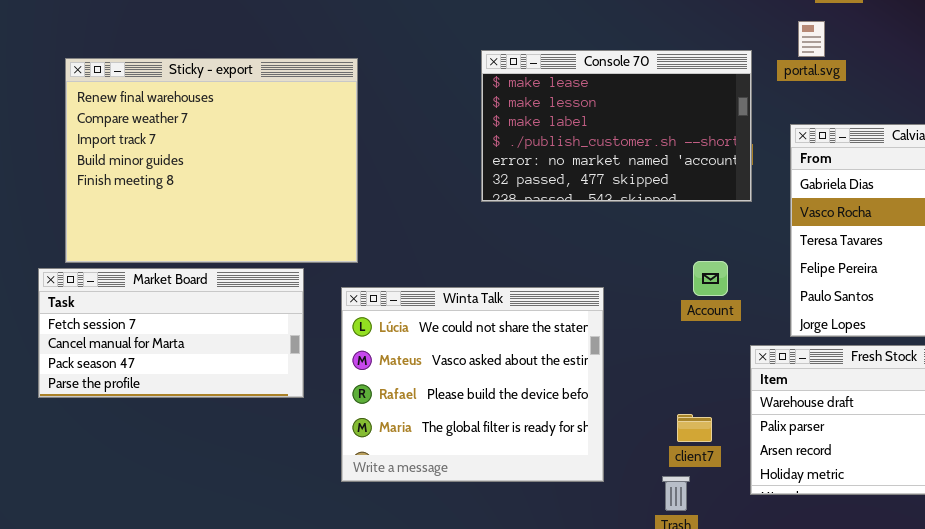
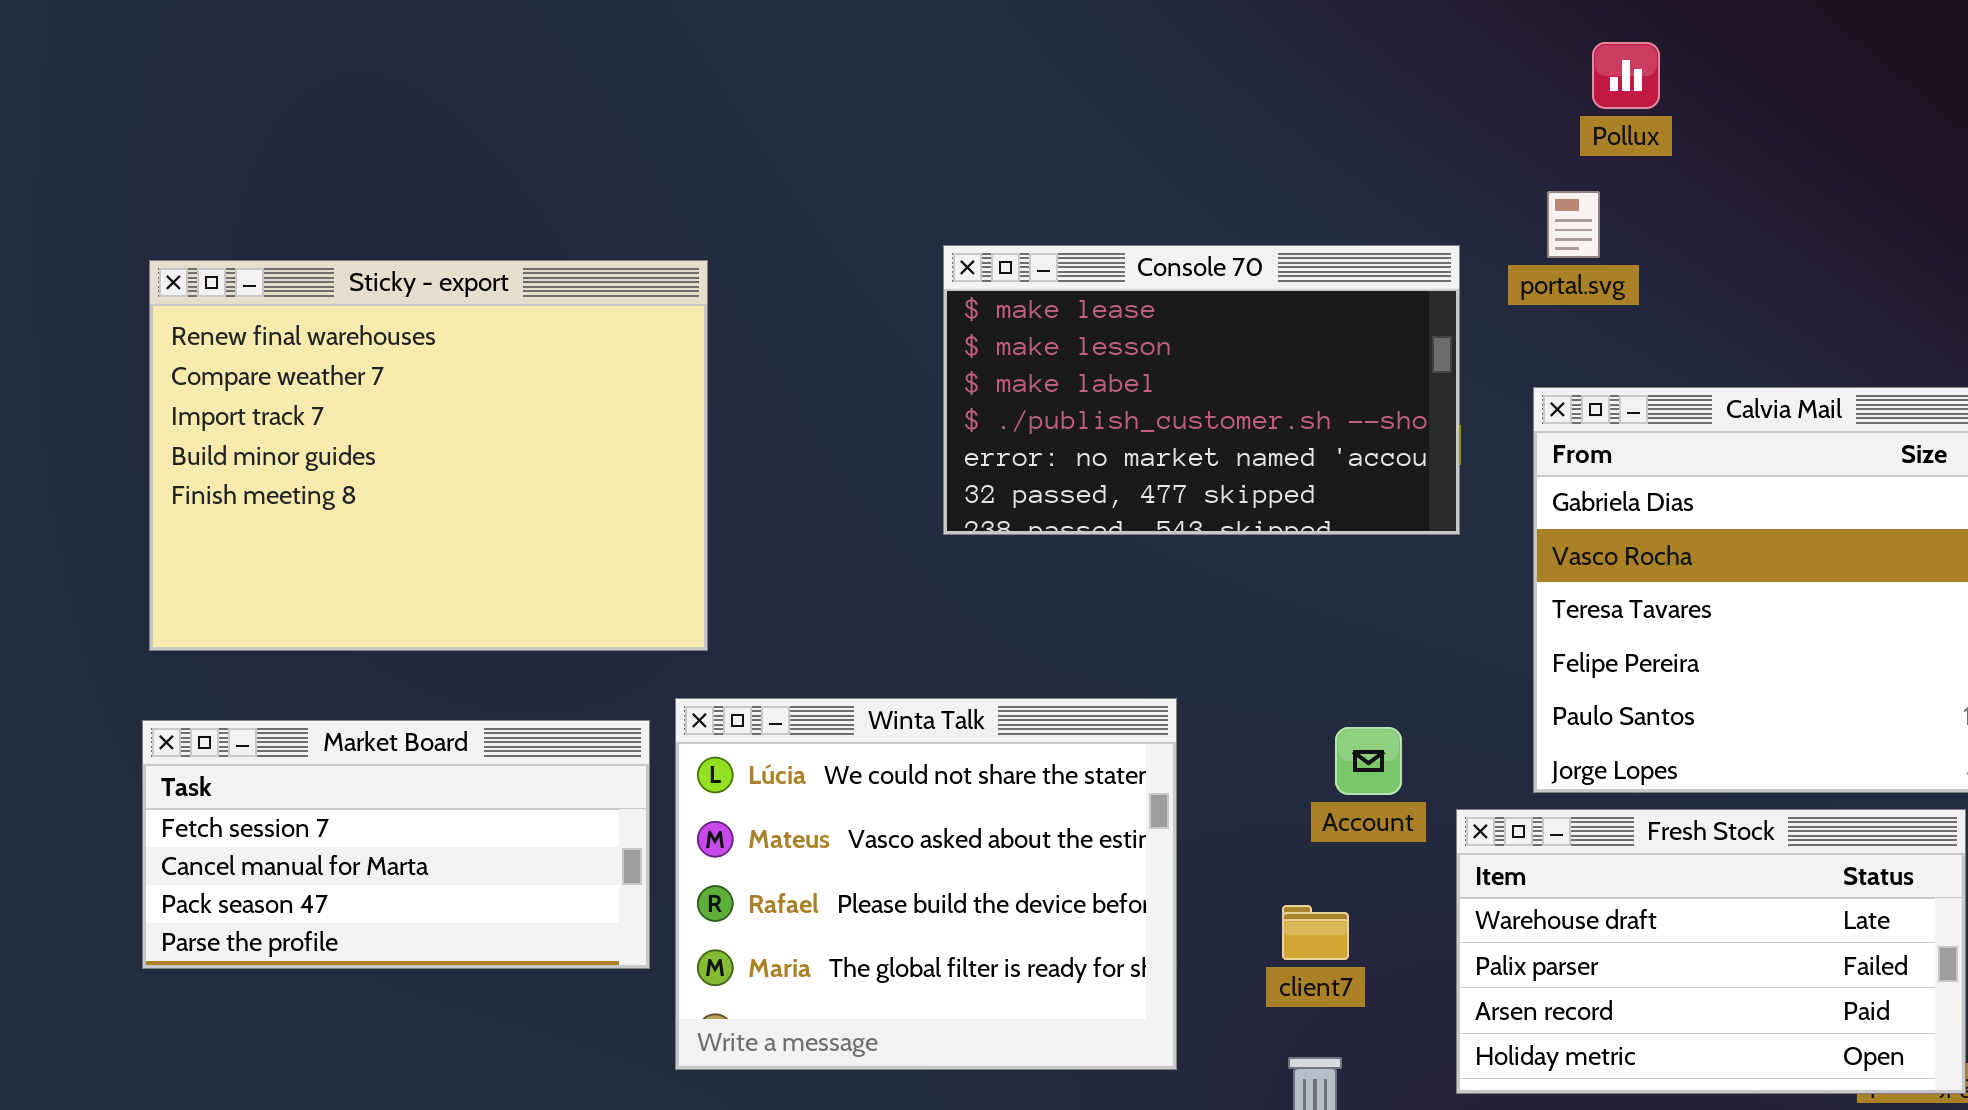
Account: [693,261,728,296] -> [1335,727,1402,795], moved
Market Board: [38,268,304,398] -> [142,720,650,969], moved
client7: [677,414,712,442] -> [1282,905,1349,960], moved

